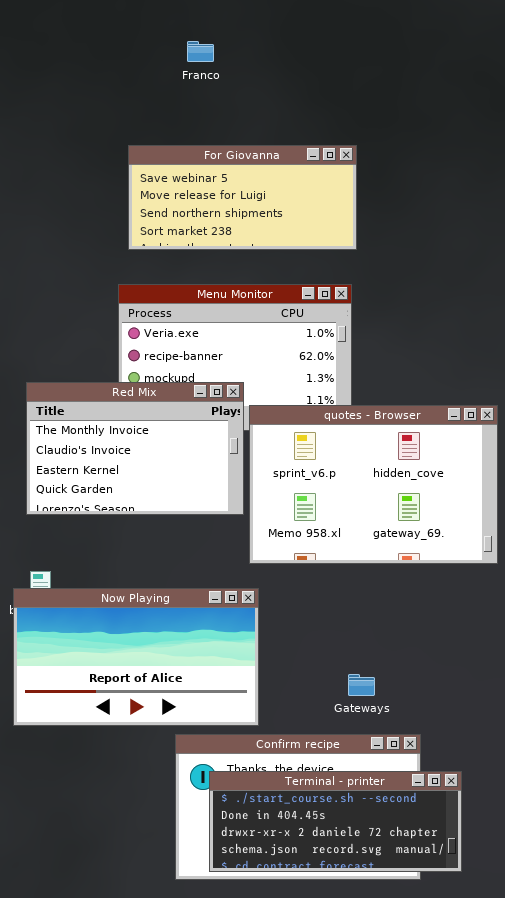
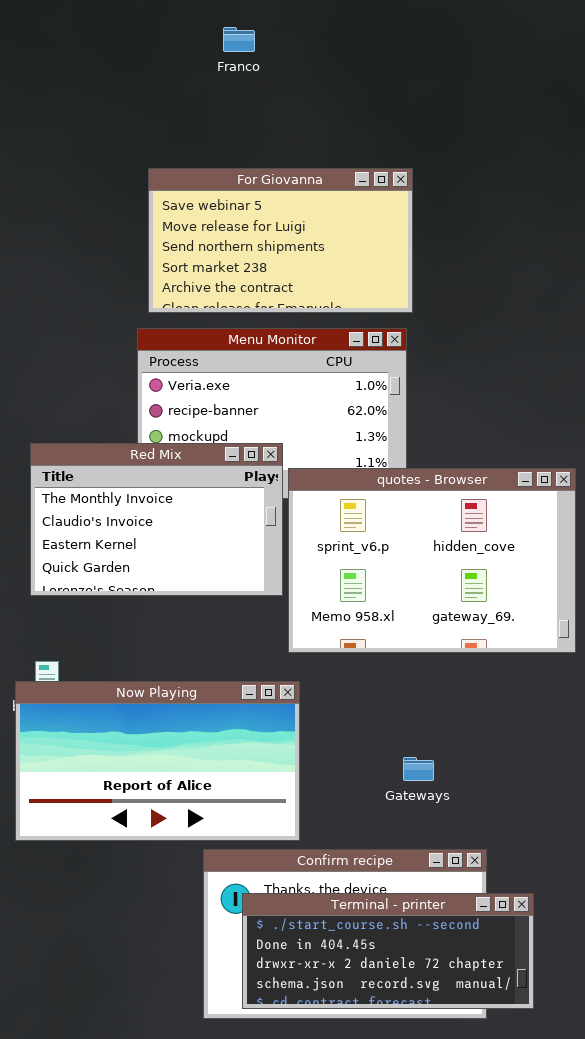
Franco: [187,41,214,62] -> [223,27,255,52], moved
For Giovanna: [128,145,357,250] -> [148,168,413,313], resized
Gateways: [348,674,375,696] -> [403,757,434,781], moved

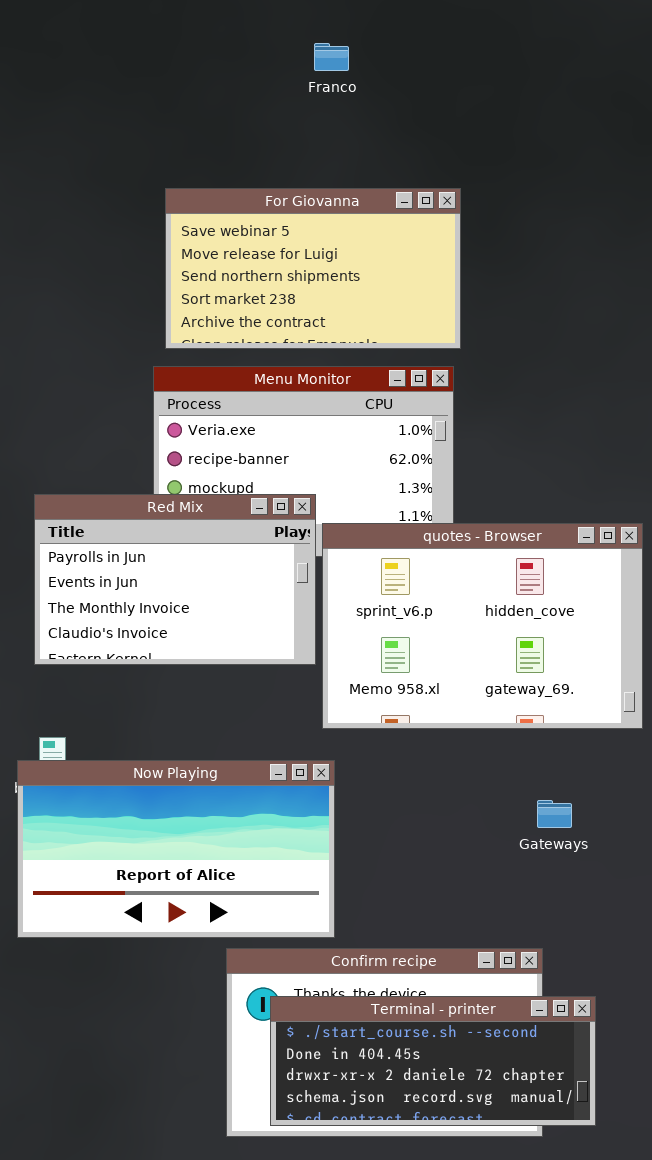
Franco: [223,27,255,52] -> [314,43,349,71], moved
Red Mix: [30,443,283,596] -> [34,494,316,665], scrolled up 2 rows
Gateways: [403,757,434,781] -> [537,800,572,828], moved

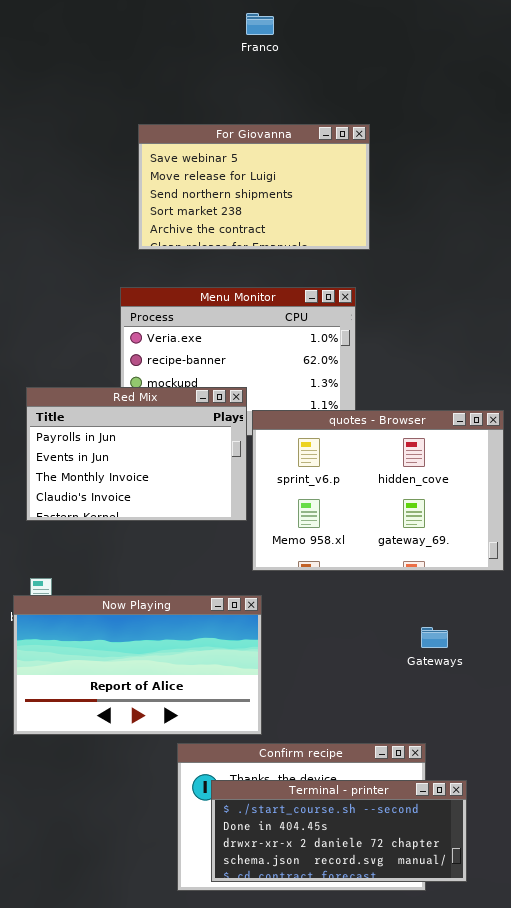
Franco: [314,43,349,71] -> [246,13,274,35], moved
For Giovanna: [165,188,461,349] -> [138,124,370,250], moved

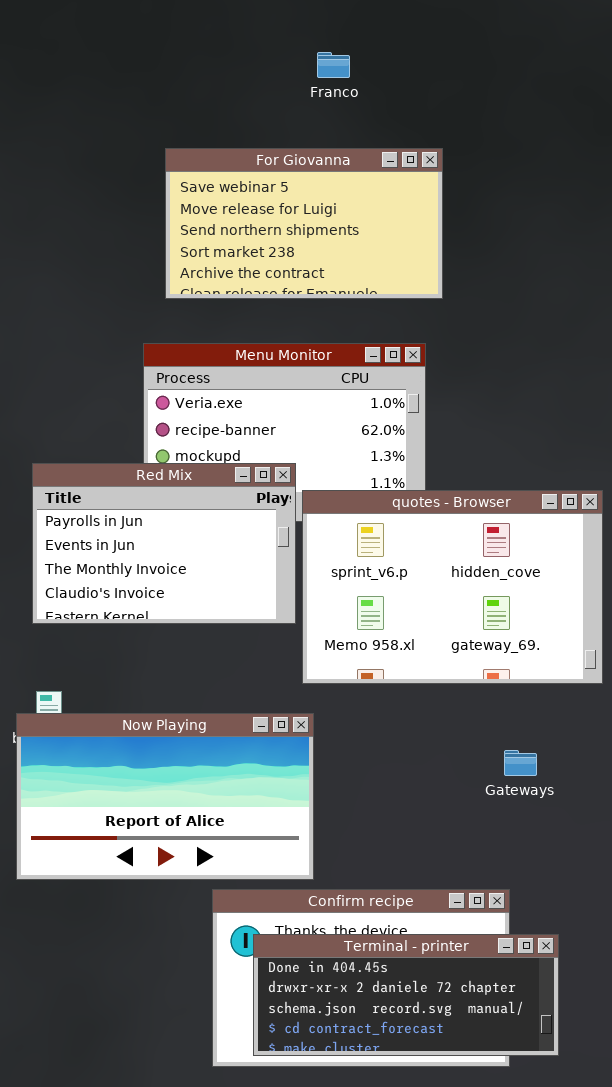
Franco: [246,13,274,35] -> [317,52,350,78], moved
Terminal - printer: [211,780,467,882] -> [253,934,559,1056], scrolled down 1 row

